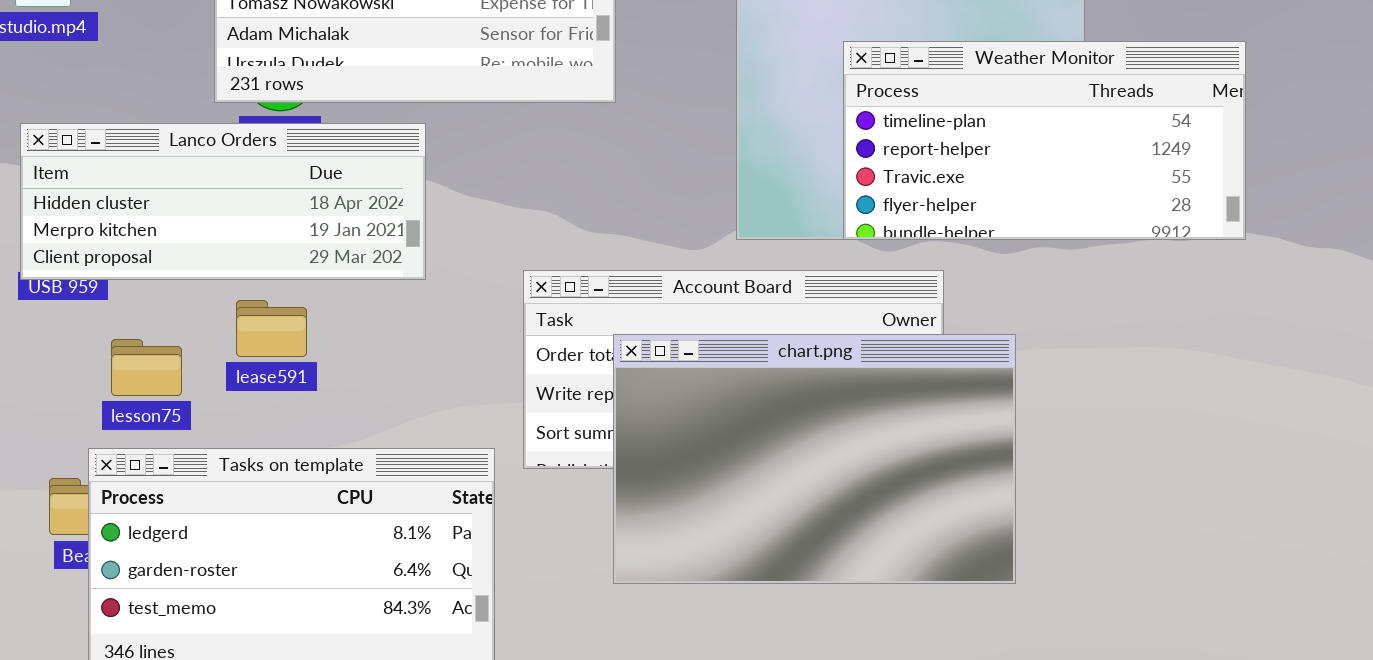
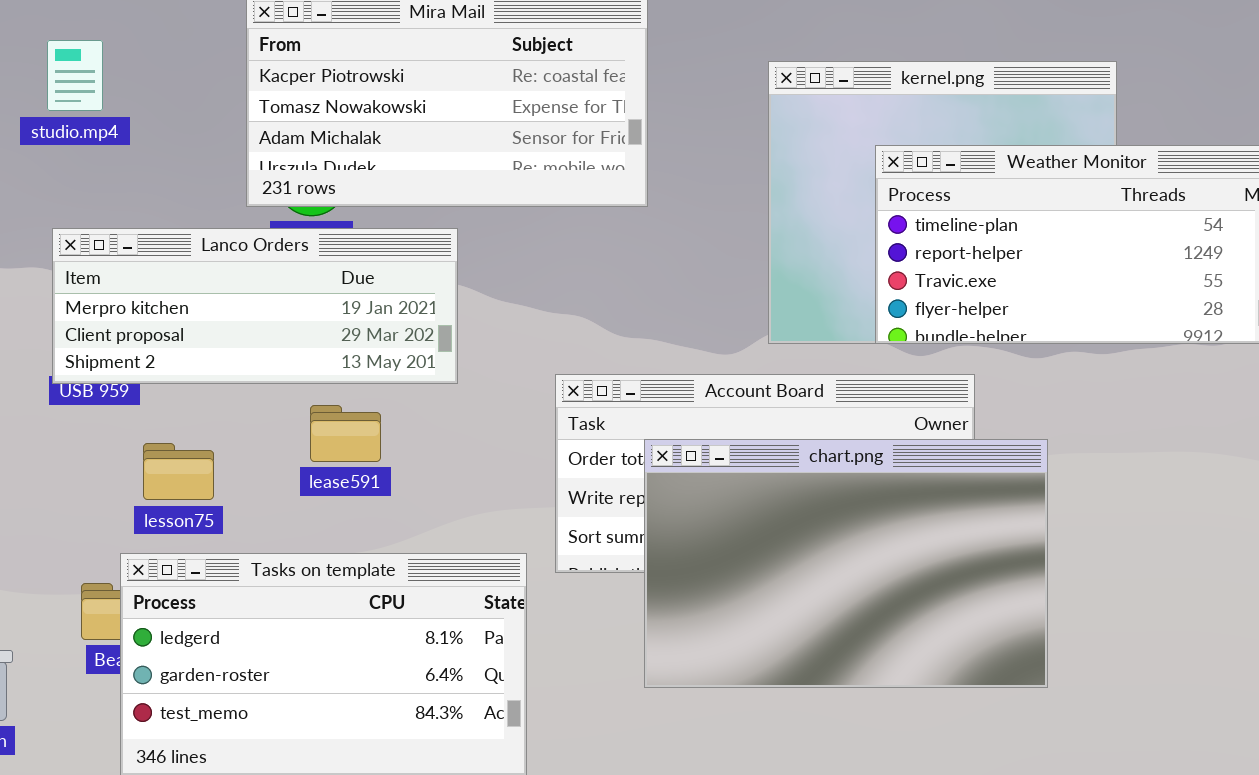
Lanco Orders: [20,123,426,280] -> [52,228,458,384], scrolled down 1 row
lease591: [236,300,307,357] -> [310,405,381,462], moved

